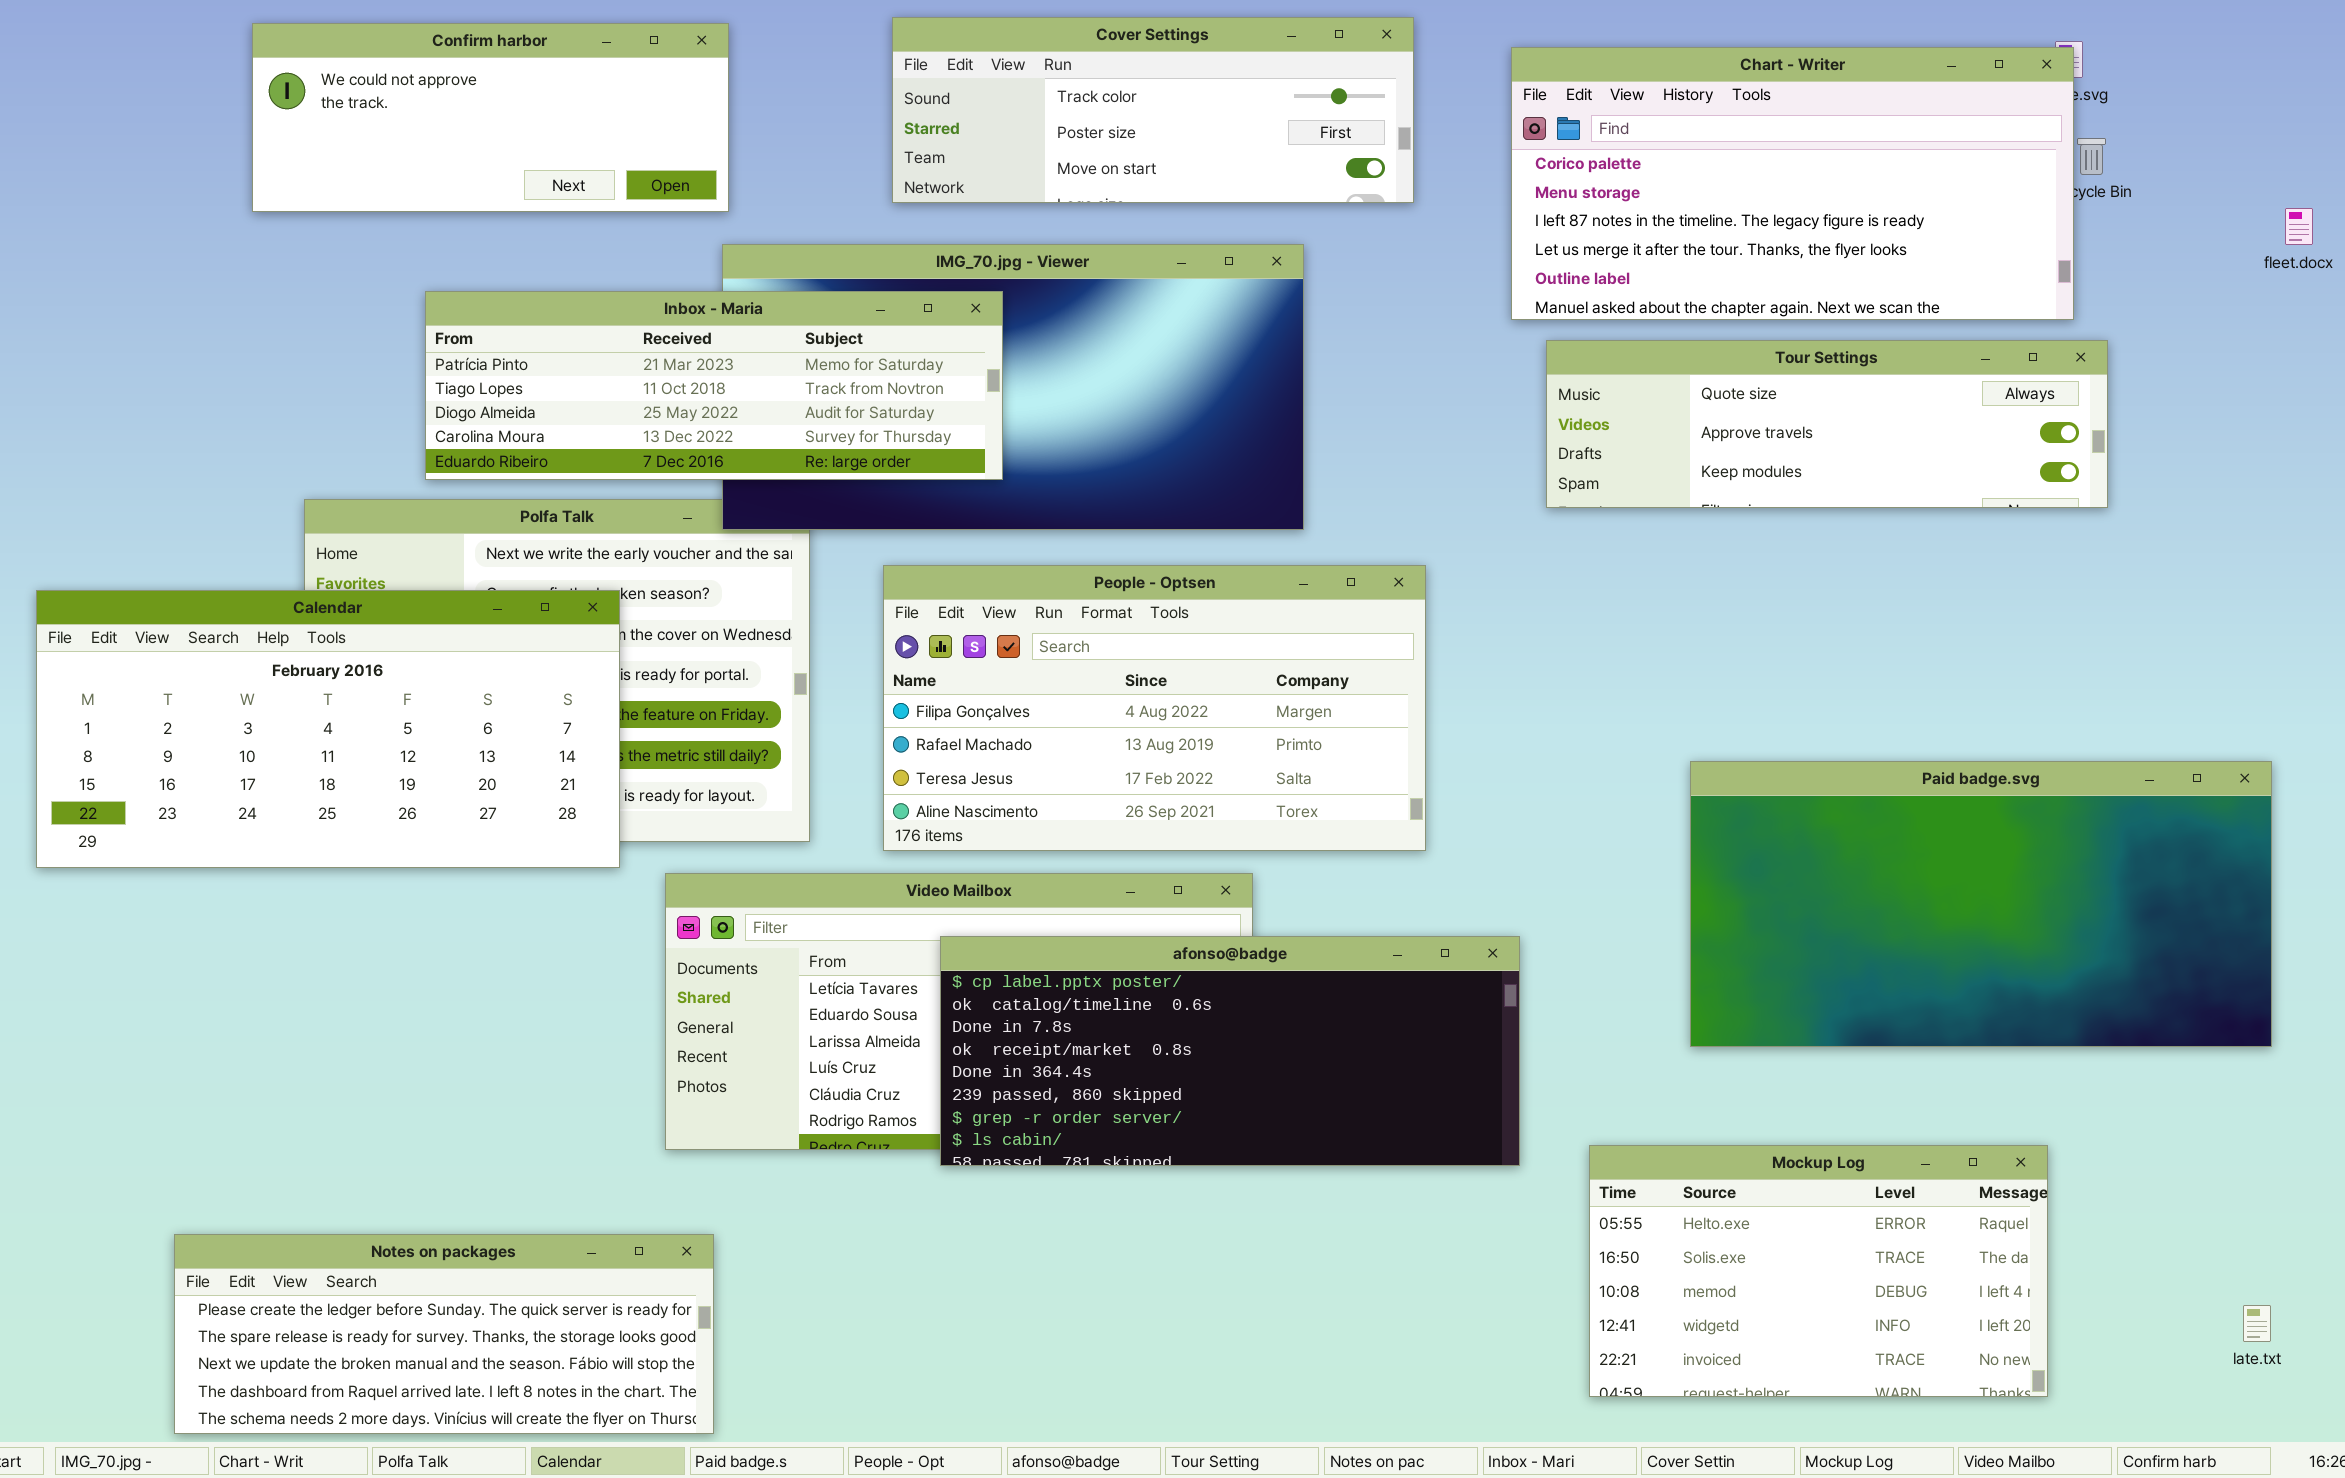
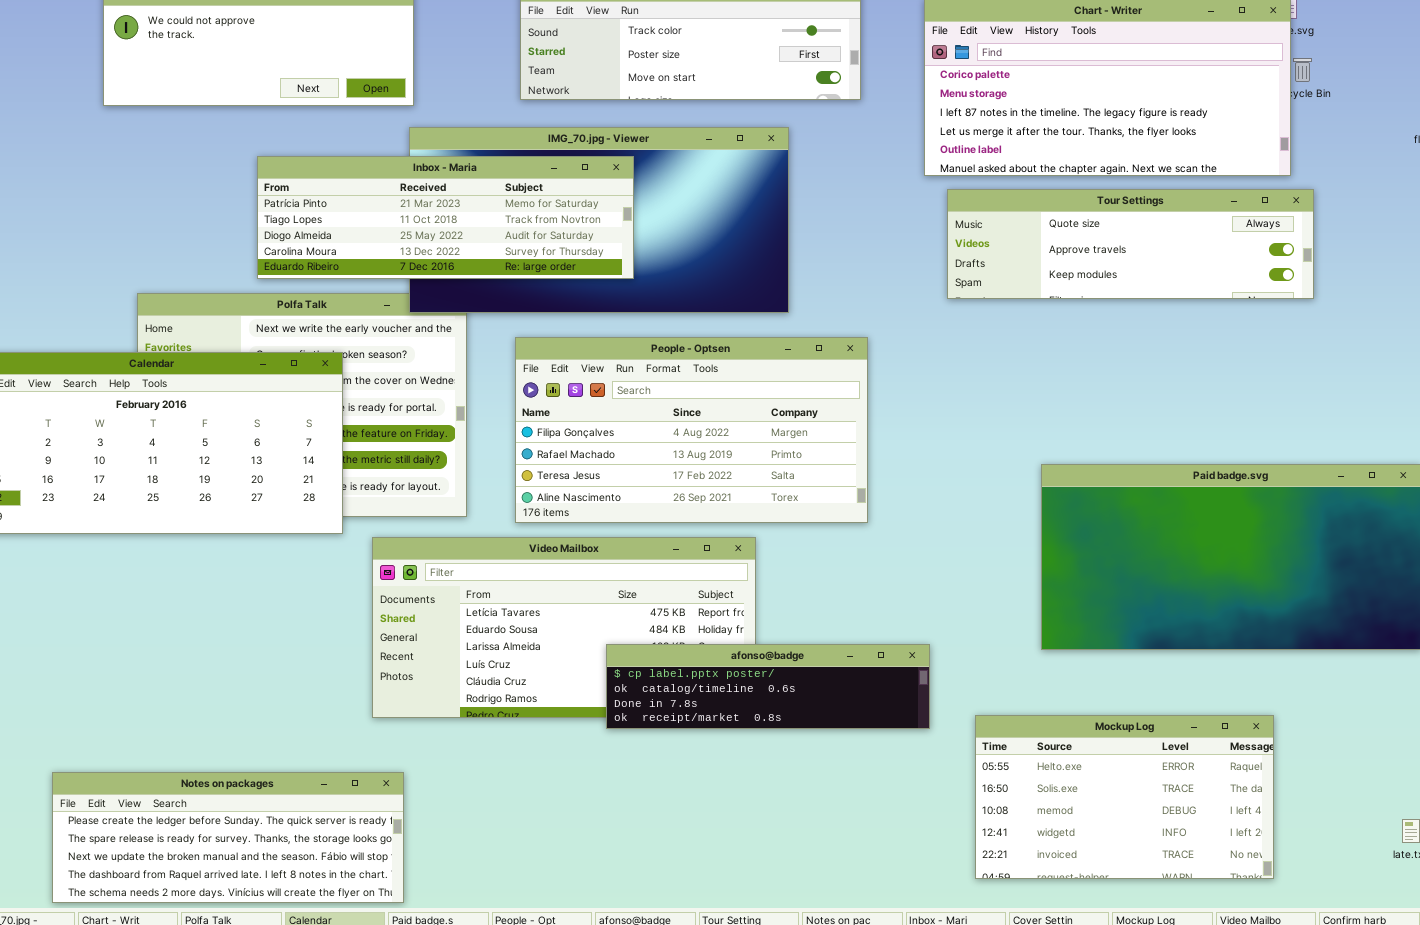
Inbox - Maria: [425,291,1003,480] -> [257,156,634,279], moved
afonso@badge: [940,936,1520,1166] -> [606,644,930,729], resized

